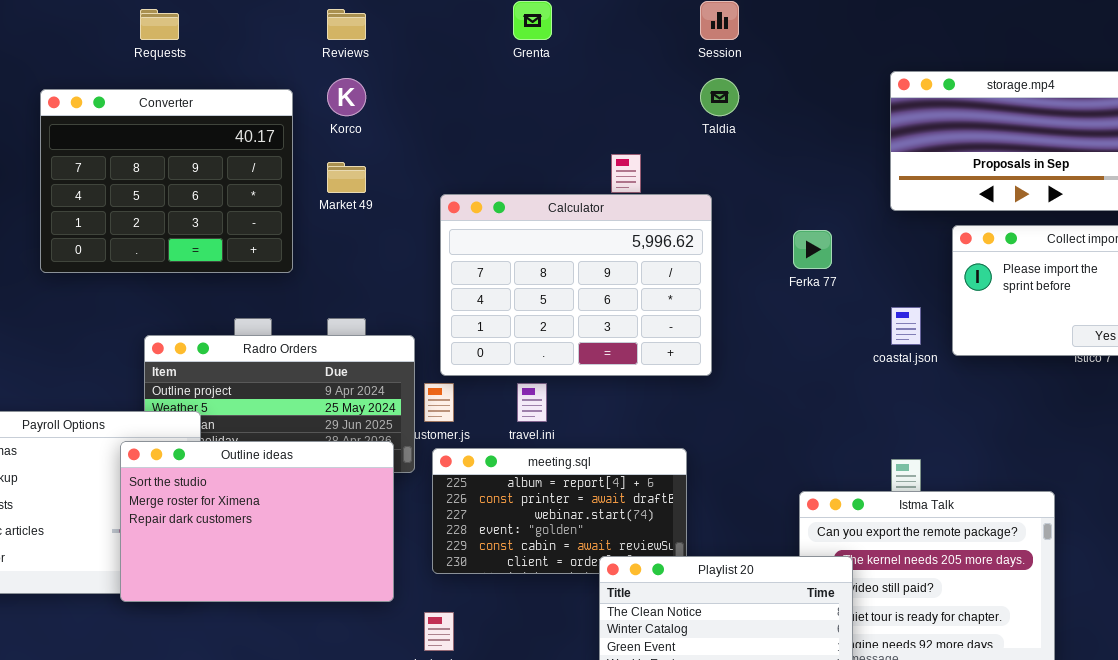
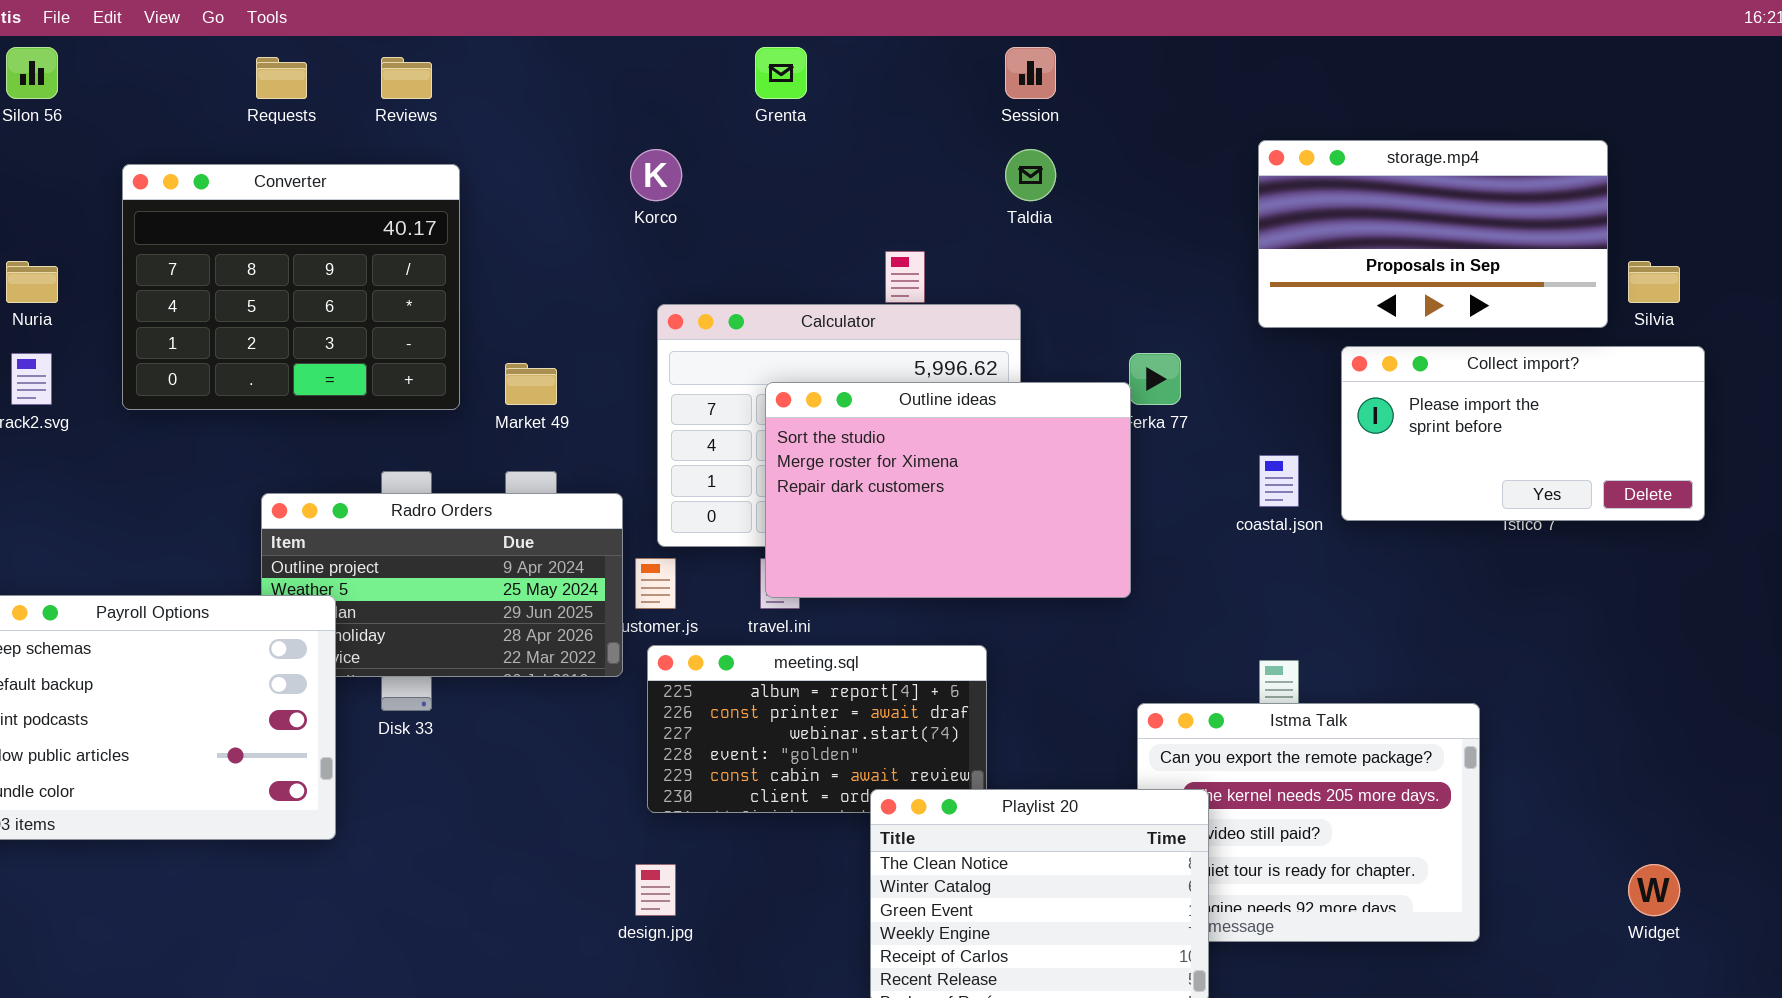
Reviews: [327,9,366,40] -> [381,57,432,99], moved
Korco: [327,78,366,116] -> [630,149,682,201], moved
Market 49: [327,162,366,193] -> [505,363,557,405], moved
Outline ideas: [120,441,394,602] -> [765,382,1131,598], moved

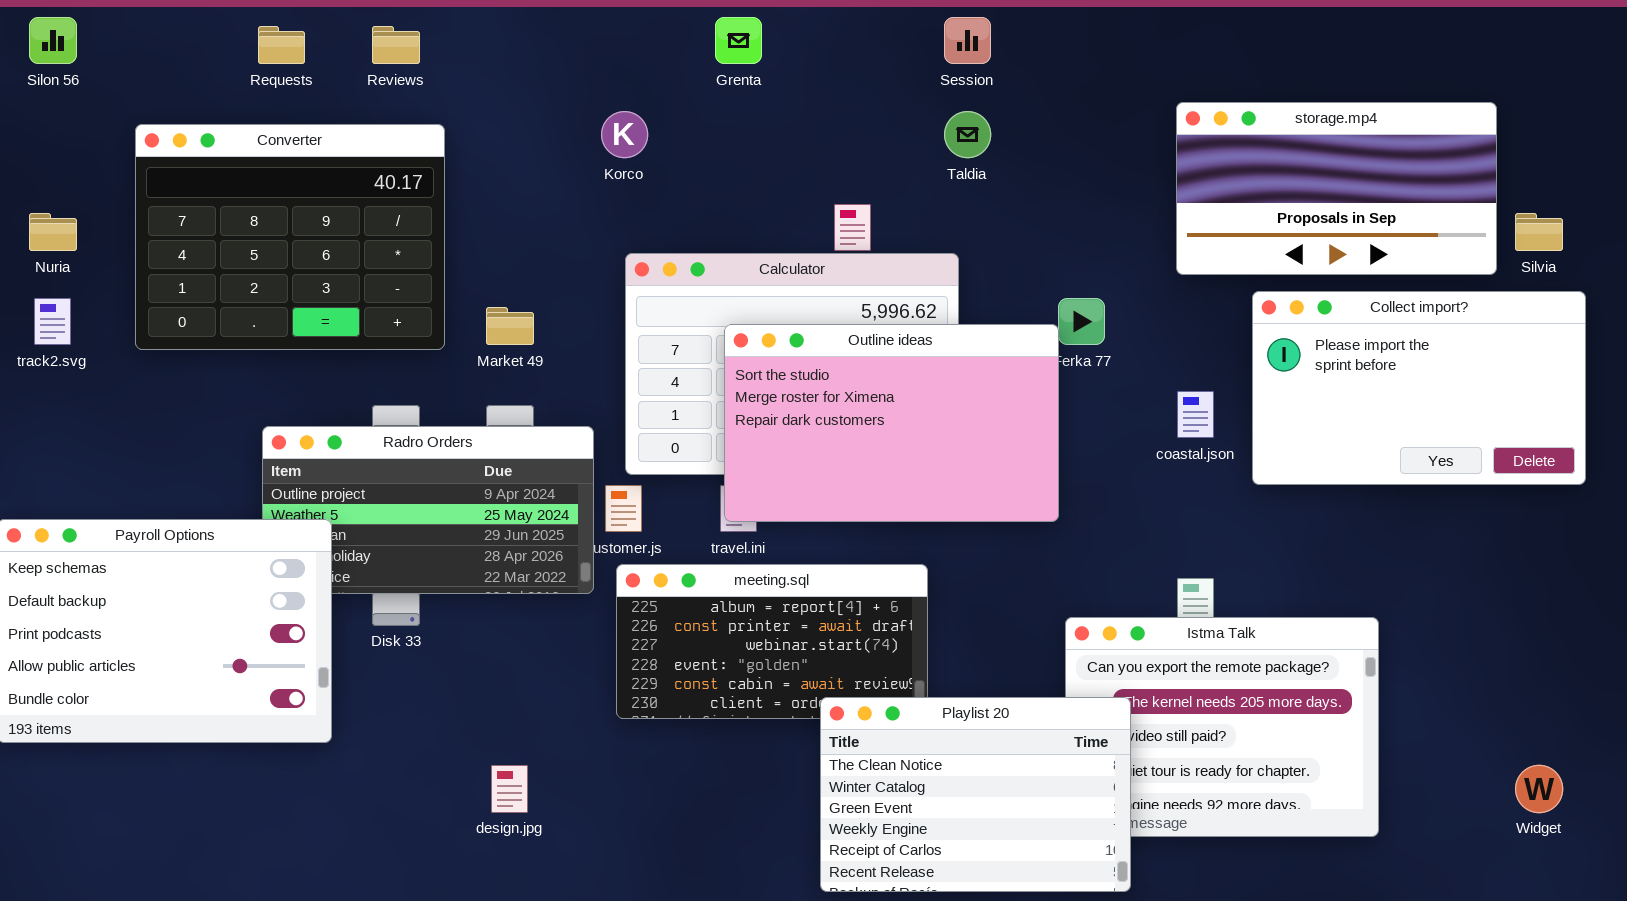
Collect import?: [1341,346,1705,521] -> [1252,291,1586,485], resized
design.jpg: [635,864,676,916] -> [491,765,528,813], moved

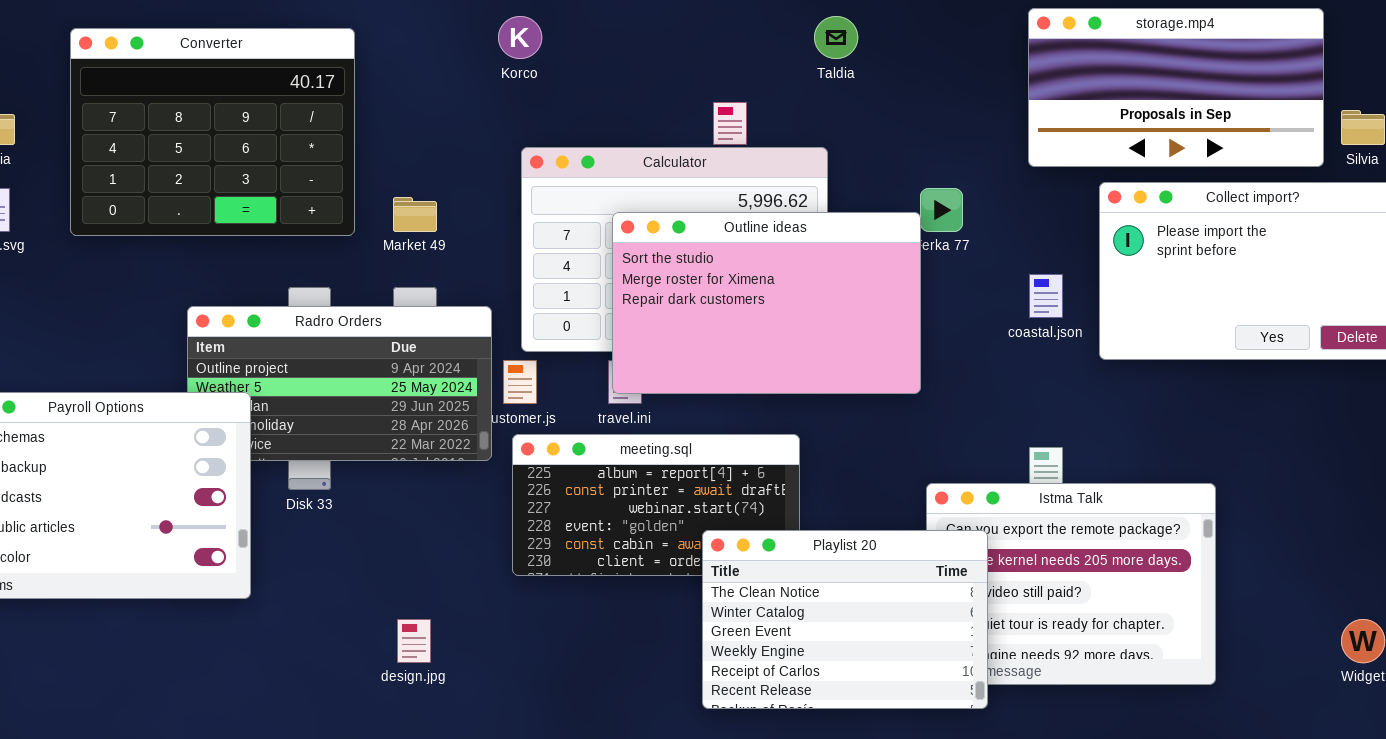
Playlist 20: [820,697,1131,892] -> [702,530,988,709], moved

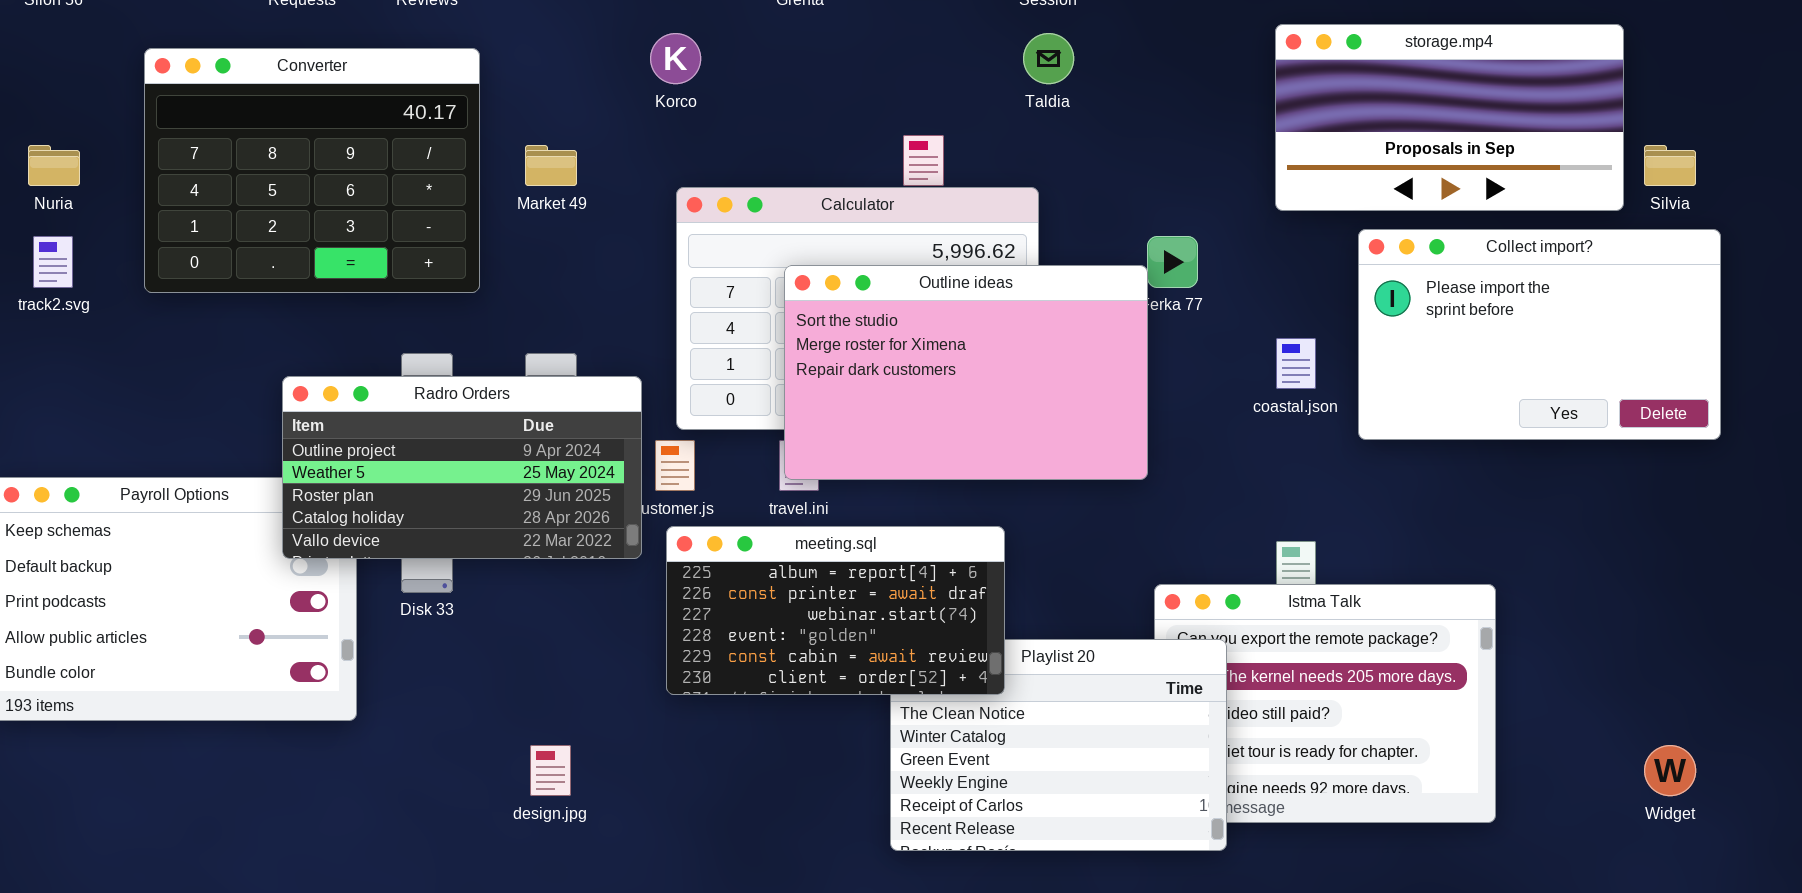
Market 49: [393,197,437,232] -> [525,145,577,186], moved
Radro Orders: [187,306,492,461] -> [282,376,642,559], raised
meeting.sql: [512,434,800,576] -> [666,526,1005,695], raised

